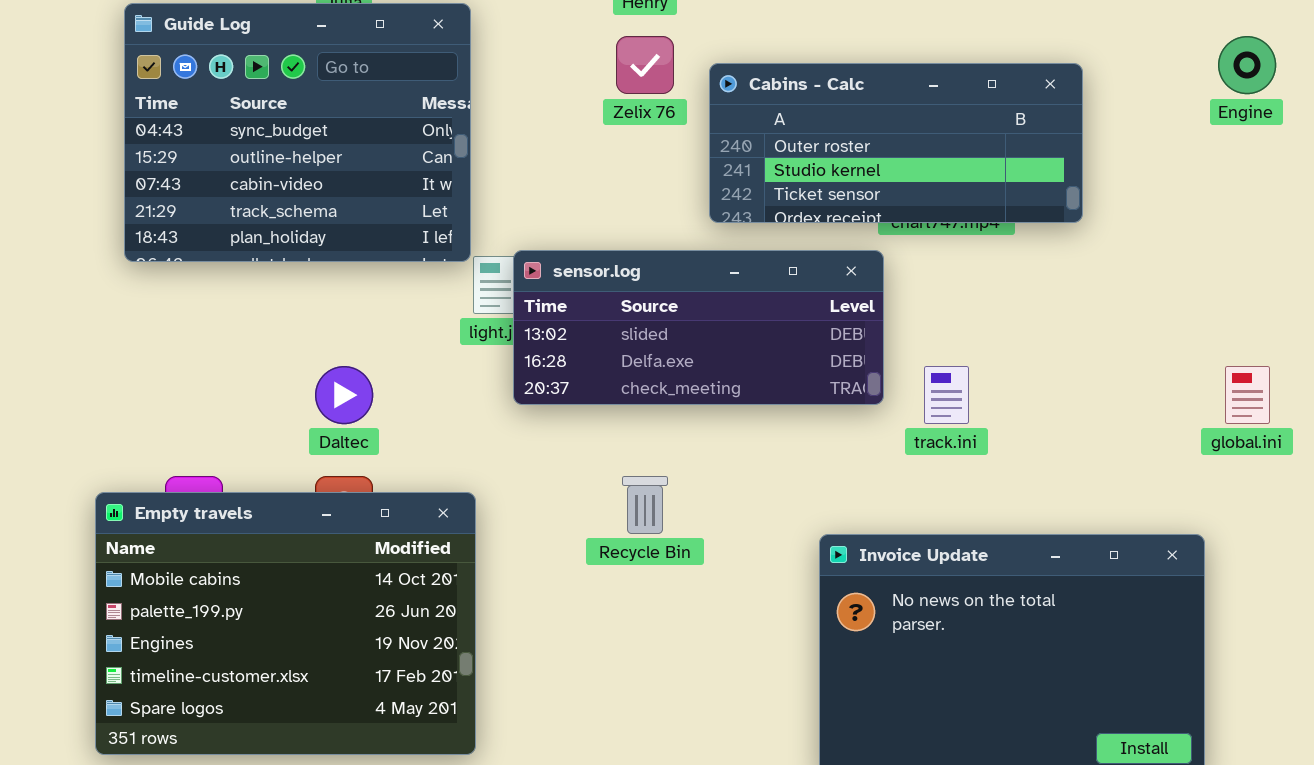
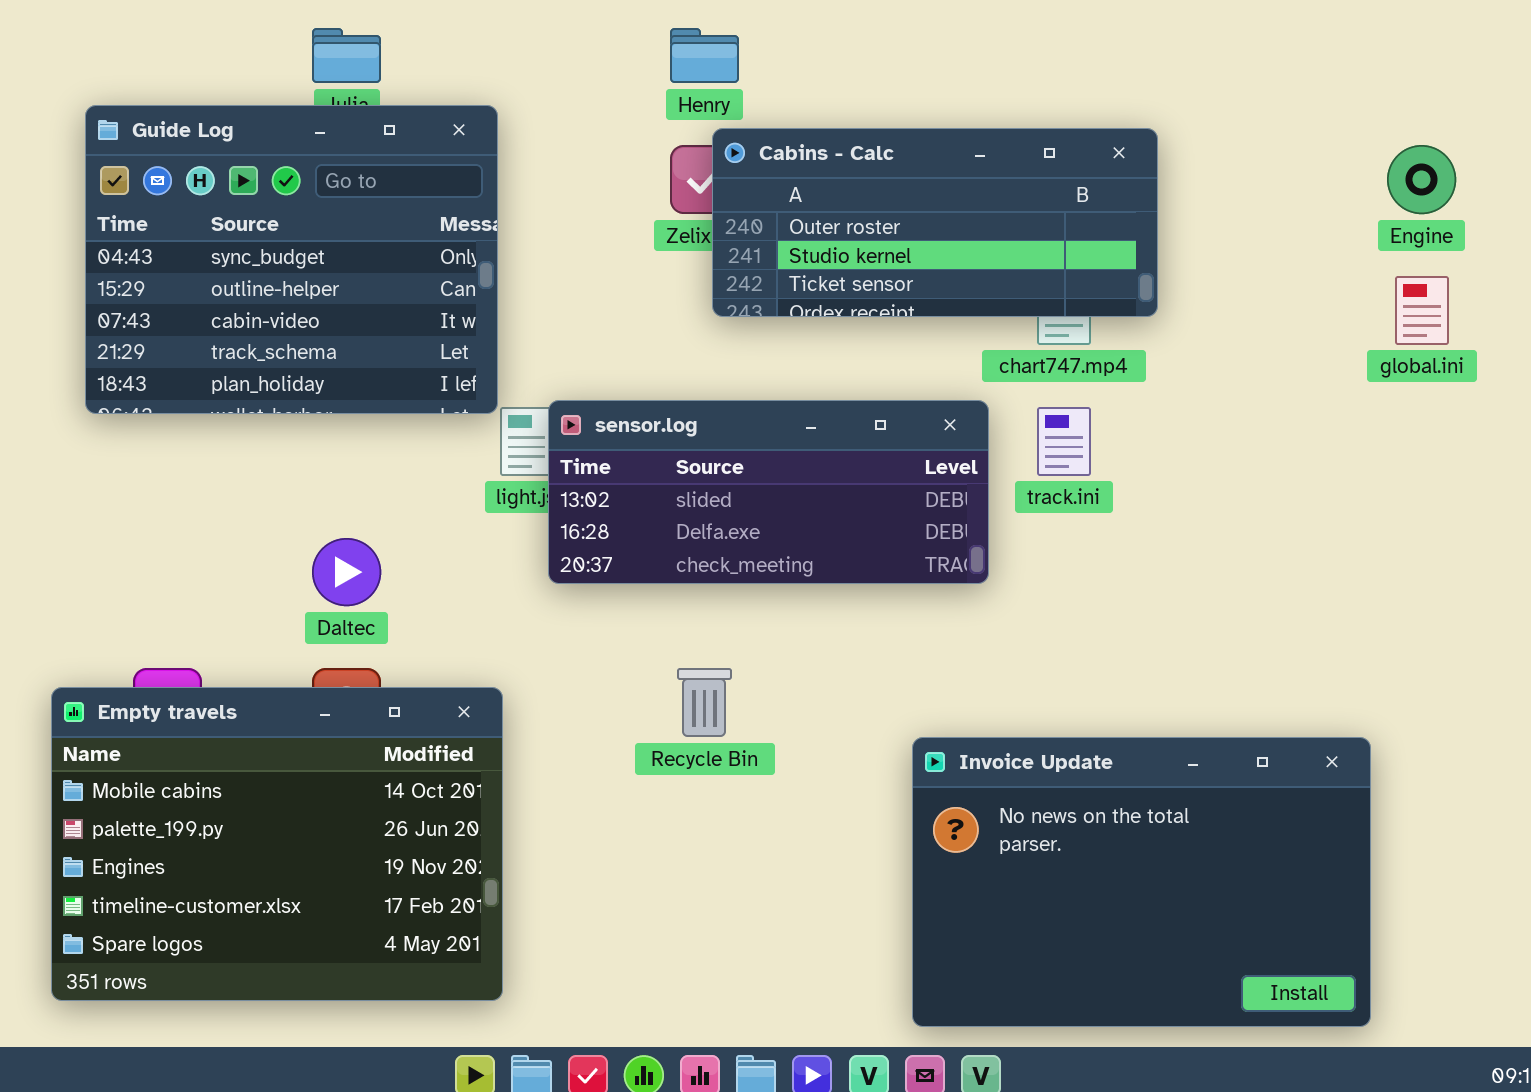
Cabins - Calc: [709,63,1083,223] -> [712,128,1158,317], moved
track.ini: [924,366,969,424] -> [1037,407,1091,476], moved
global.ini: [1225,366,1270,424] -> [1395,276,1449,345], moved

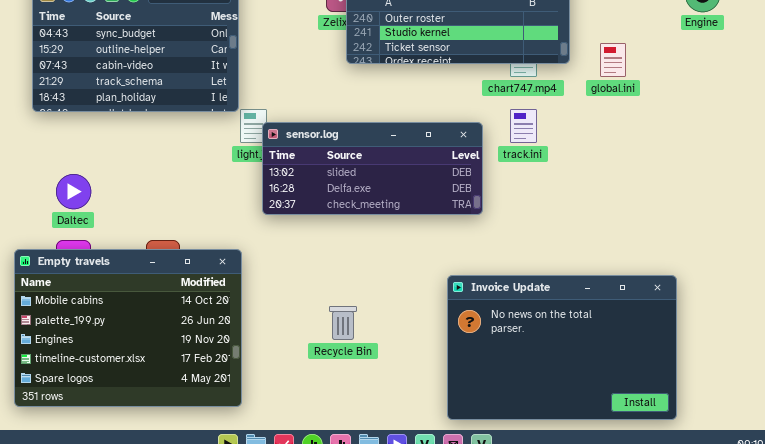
global.ini: [1395,276,1449,345] -> [600,43,626,77], moved
sensor.log: [548,400,989,584] -> [262,122,483,215], moved
Daltec: [312,538,381,606] -> [56,174,91,209], moved
Recycle Bin: [677,668,732,737] -> [329,306,357,340], moved

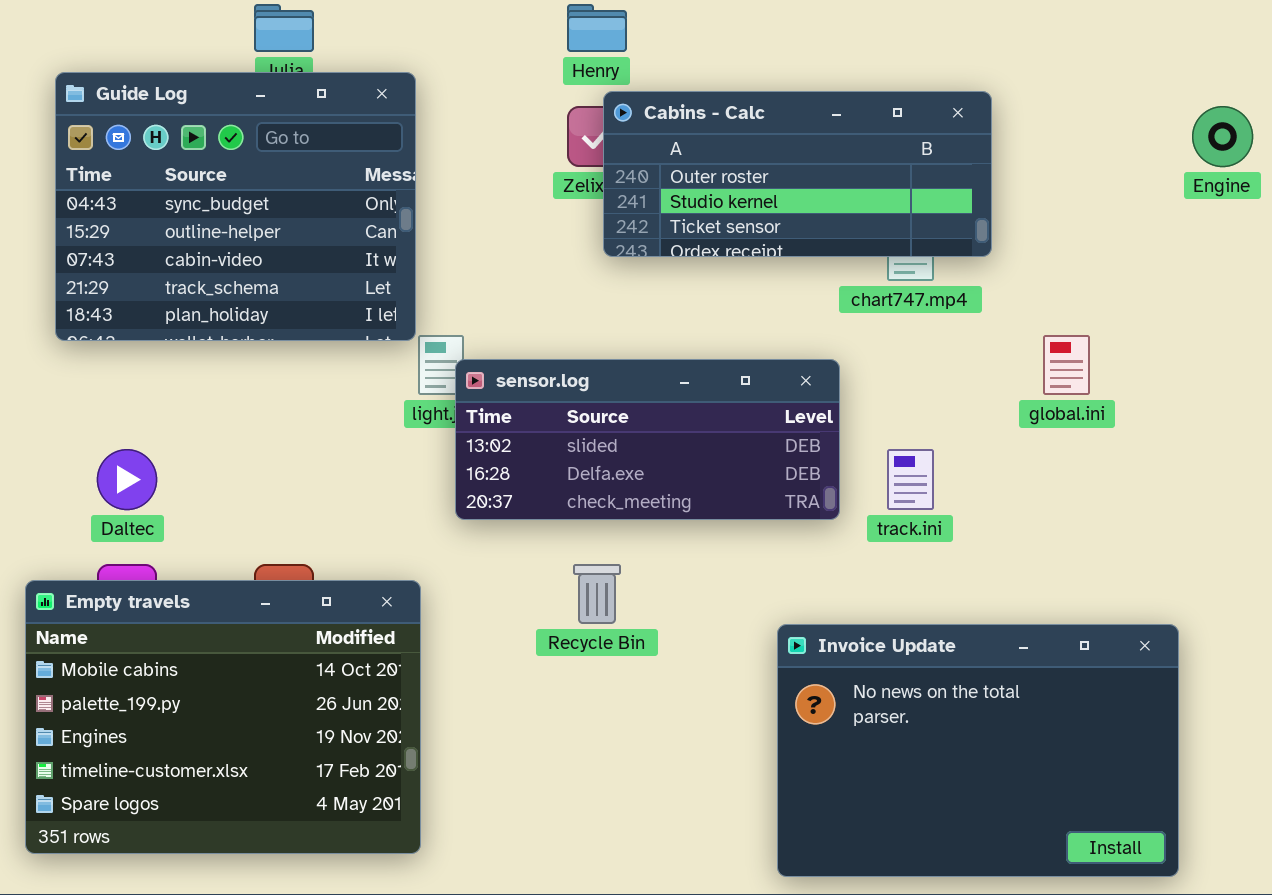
global.ini: [600,43,626,77] -> [1043,335,1090,395], moved
track.ini: [510,109,537,143] -> [887,449,934,510], moved
Recycle Bin: [329,306,357,340] -> [573,564,621,624], moved

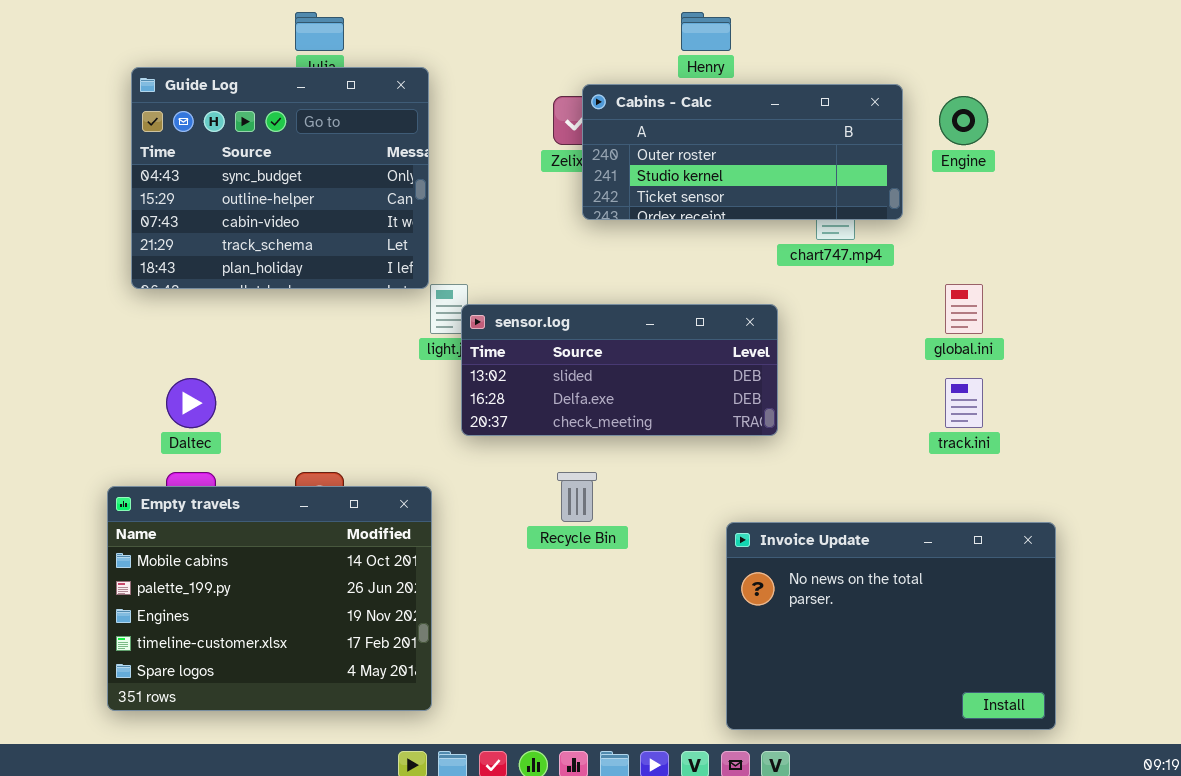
Henry: [567,4,627,52] -> [681,12,731,51], moved
Engine: [1192,106,1253,167] -> [939,96,988,145], moved
track.ini: [887,449,934,510] -> [945,378,983,428], moved

